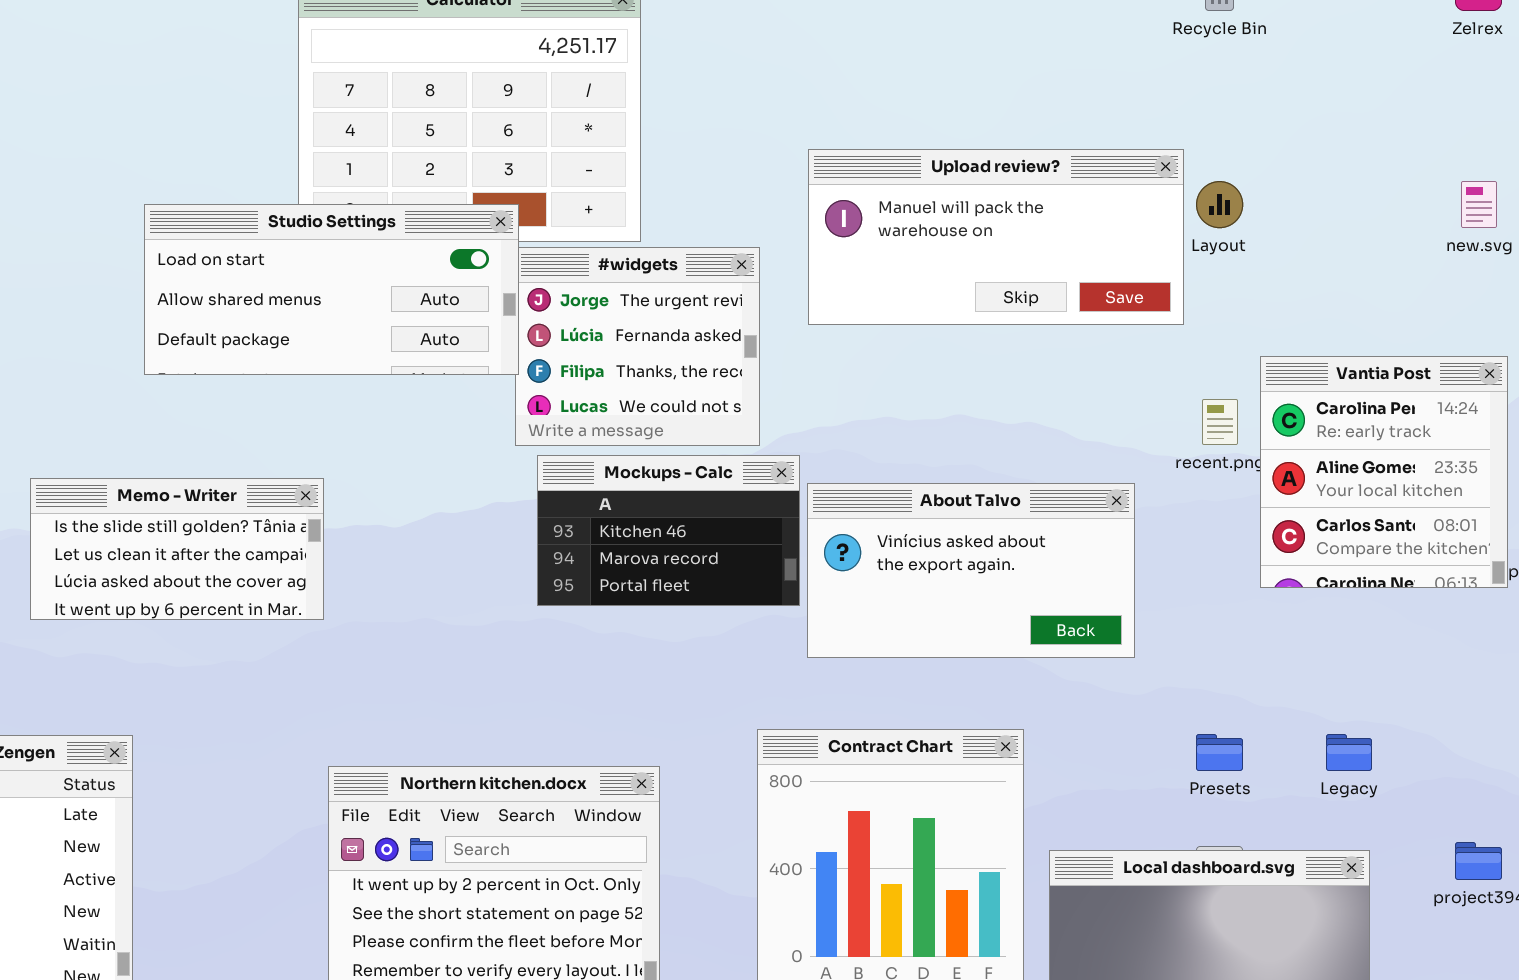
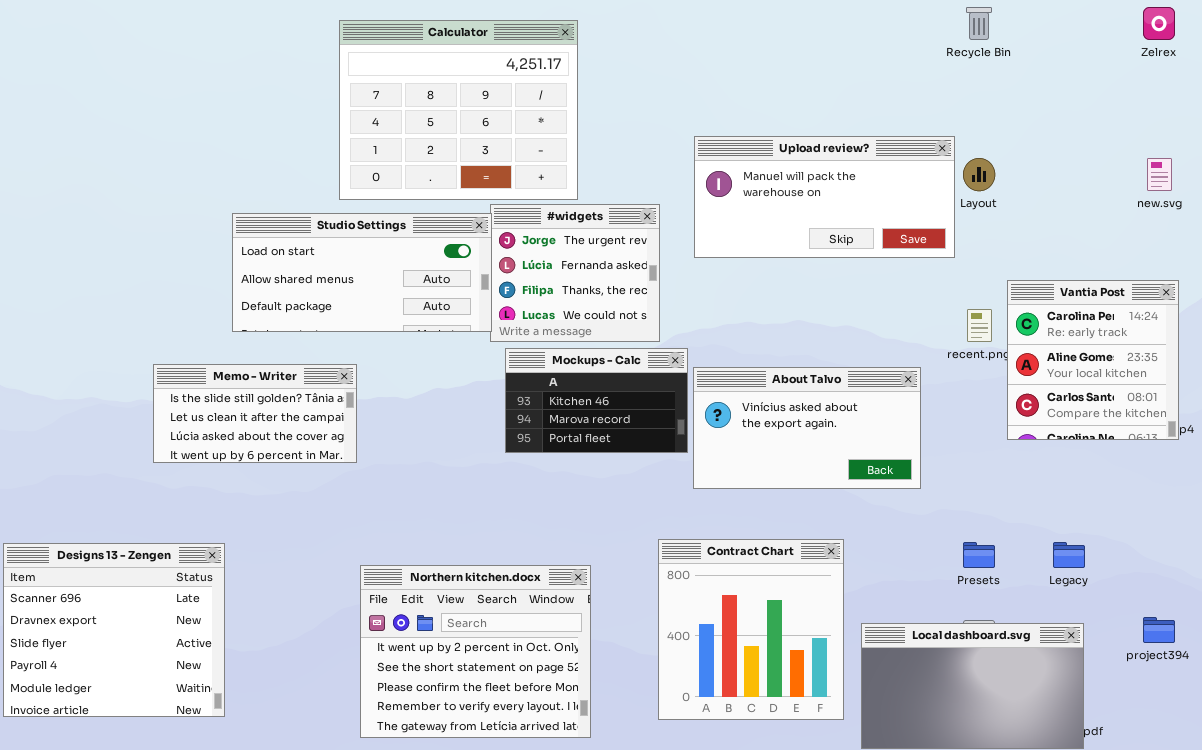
Studio Settings: [144,204,519,375] -> [232,213,492,332], moved

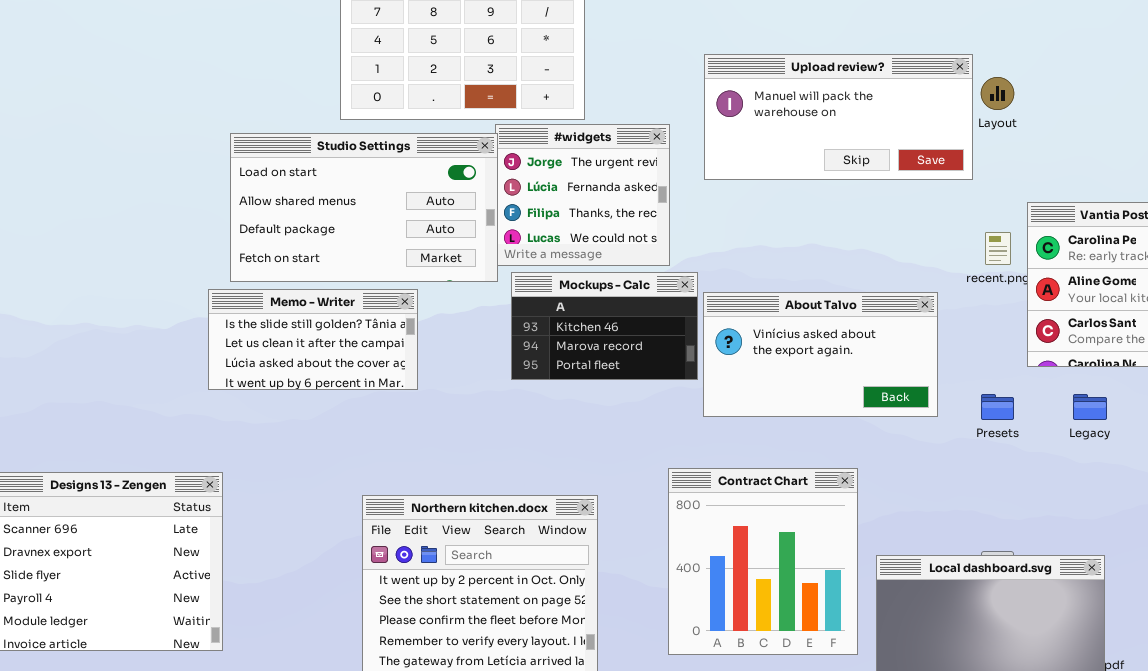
Studio Settings: [232,213,492,332] -> [230,133,498,282], resized
Memo - Writer: [153,364,357,463] -> [208,289,418,390], moved
Presets: [963,542,995,568] -> [981,394,1014,420], moved
Legacy: [1053,542,1085,568] -> [1073,394,1107,420], moved

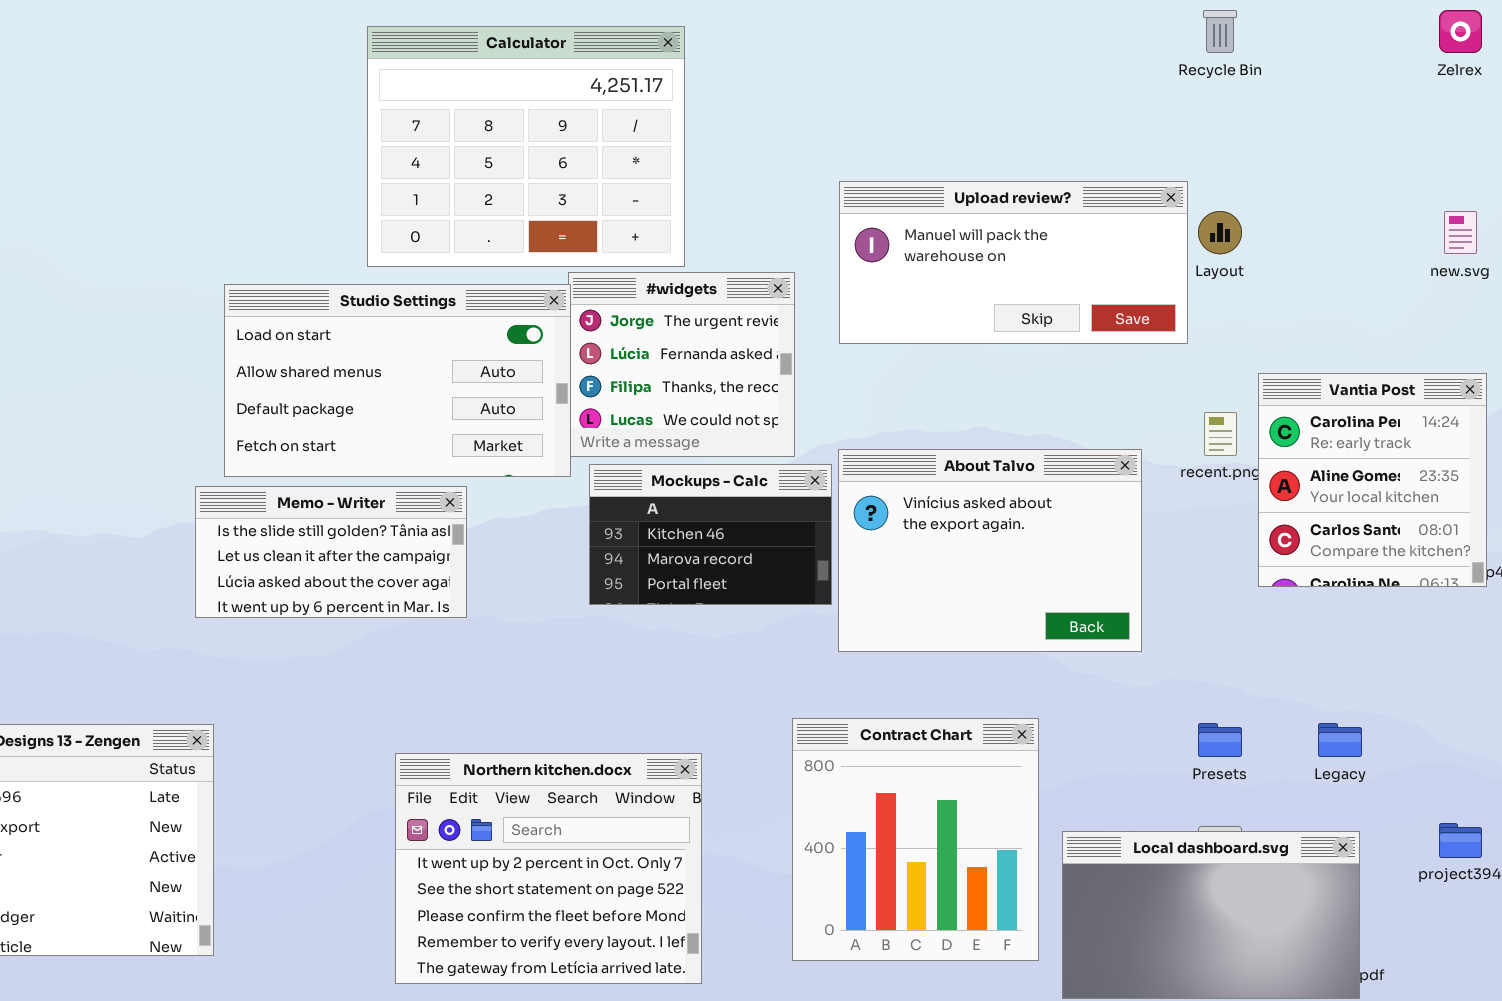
About Talvo: [703,292,938,417] -> [838,449,1142,652], resized
Presets: [981,394,1014,420] -> [1198,723,1242,757], moved
Legacy: [1073,394,1107,420] -> [1318,723,1362,757], moved

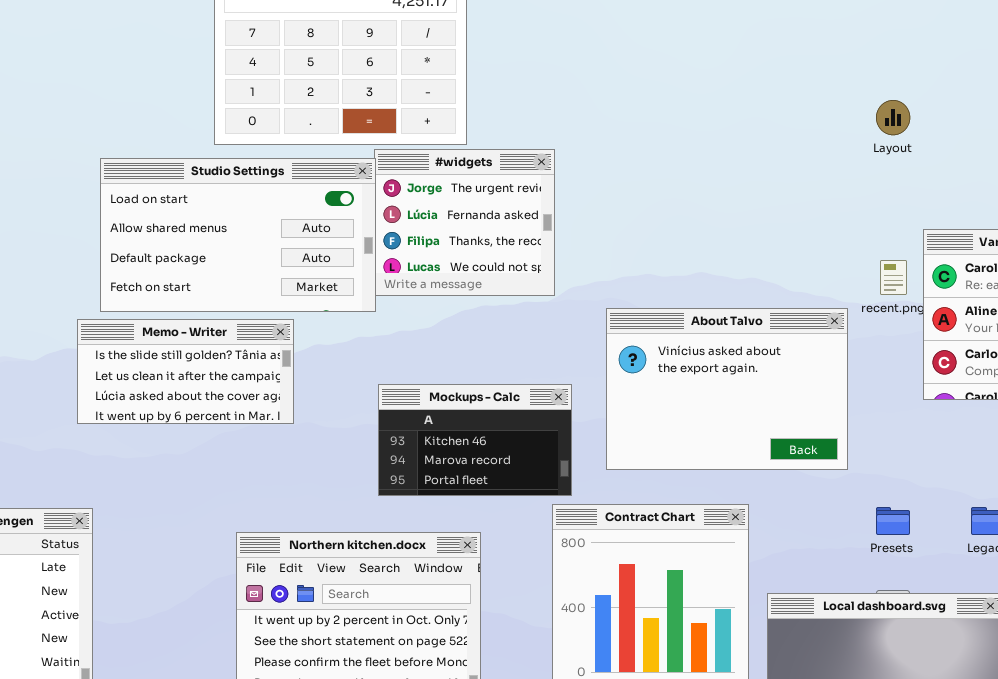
Upload review?: [839,181,1188,344] -> none, closed
About Talvo: [838,449,1142,652] -> [606,308,848,470], moved
Mockups - Calc: [589,464,832,605] -> [378,384,572,496], moved

